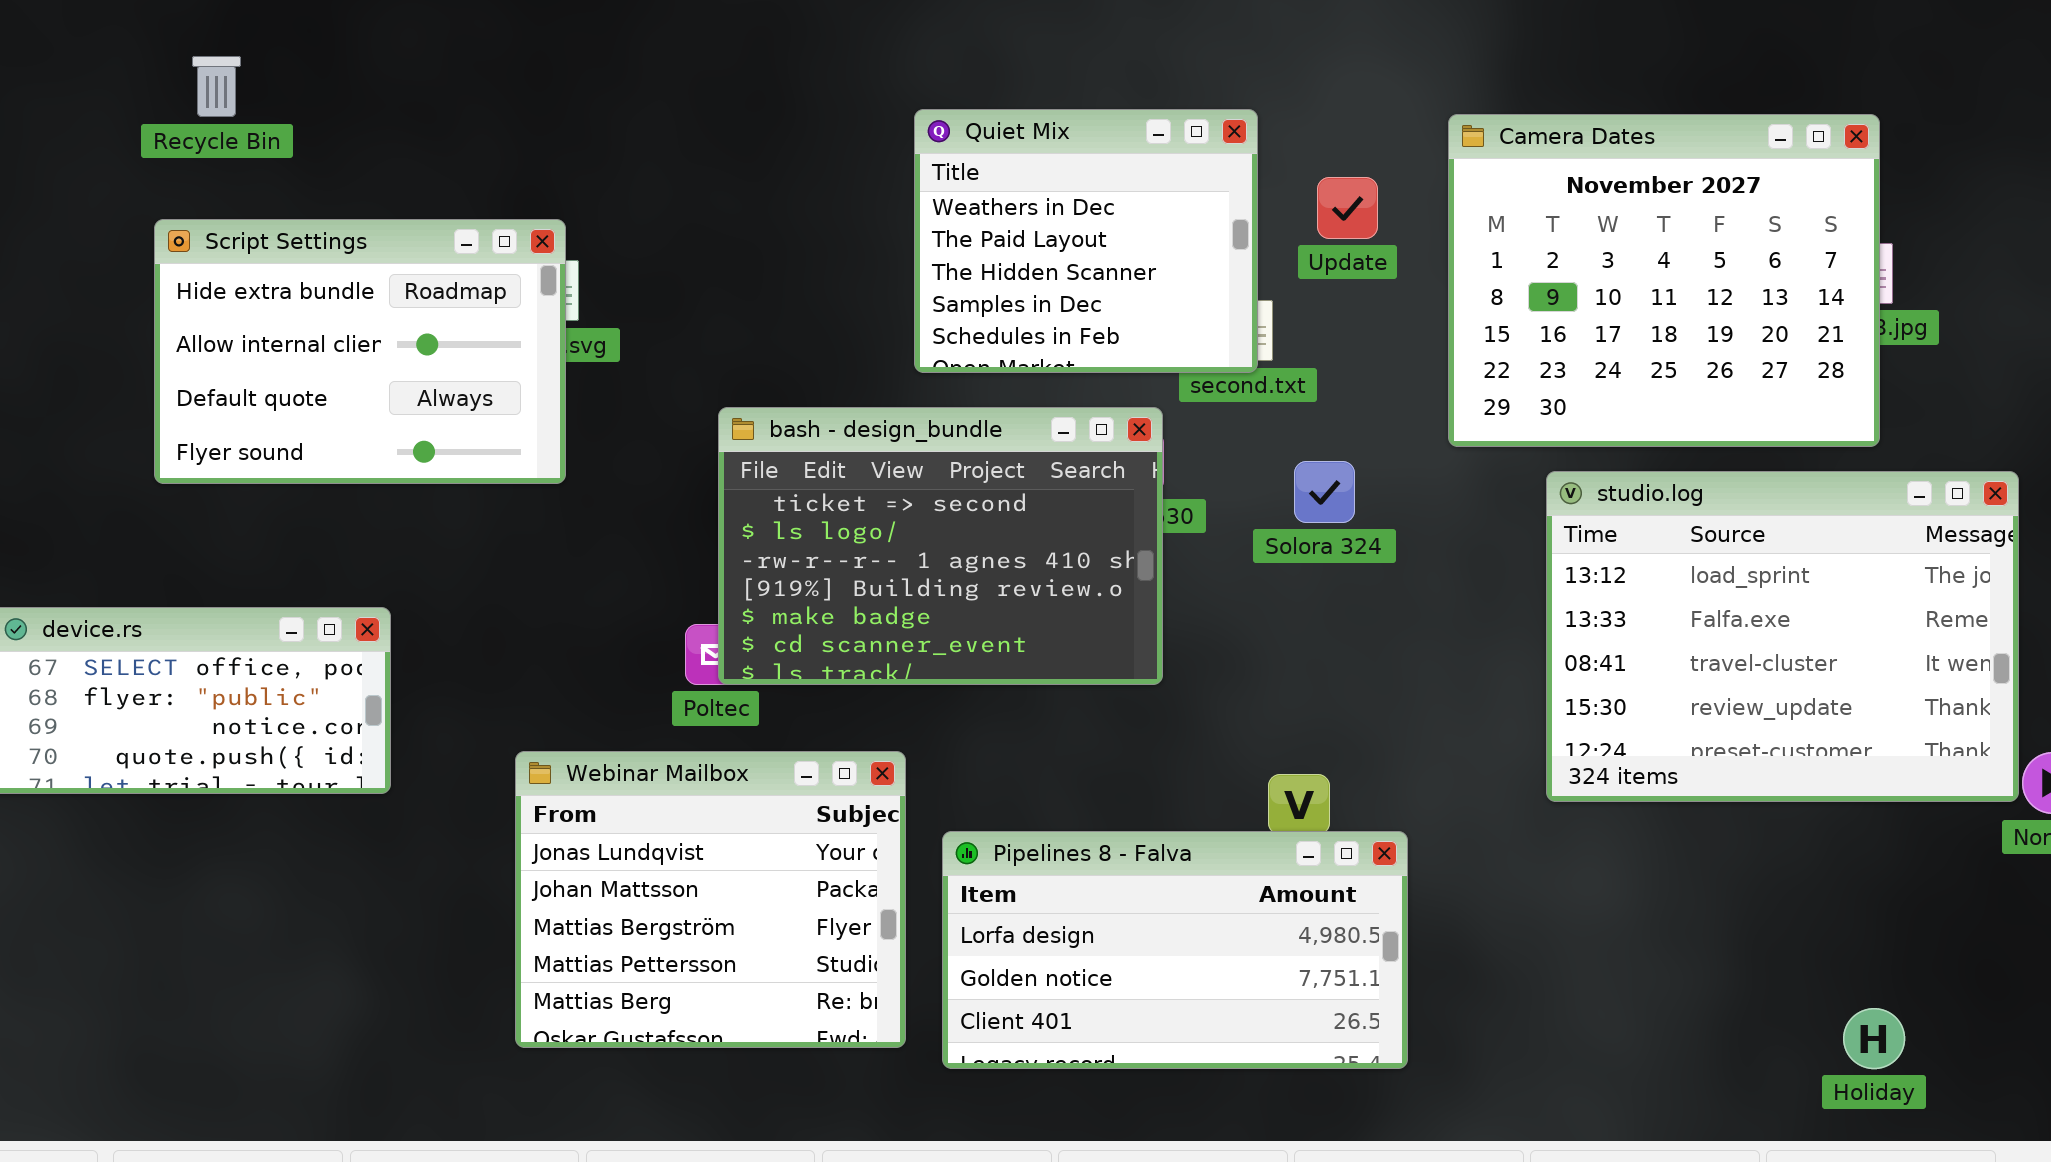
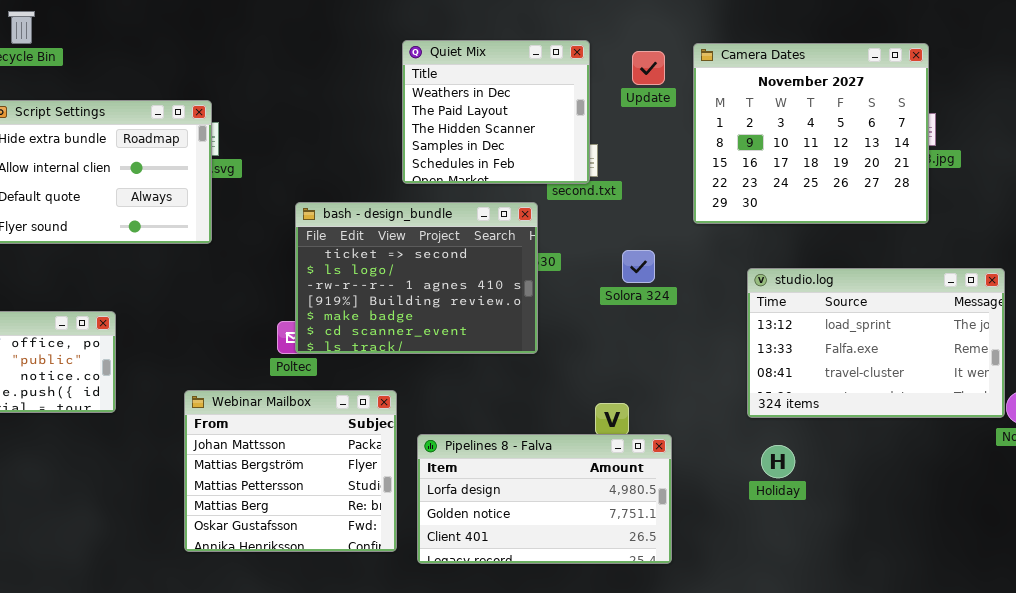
Update: [1317,177,1378,239] -> [632,51,665,85], moved
Solora 324: [1294,461,1355,523] -> [622,250,655,283], moved
studio.log: [1546,471,2019,802] -> [747,268,1005,418], resized
Webinar Mailbox: [515,751,906,1048] -> [184,390,397,552], scrolled down 1 row
Holiday: [1843,1008,1905,1069] -> [761,445,795,478], moved

